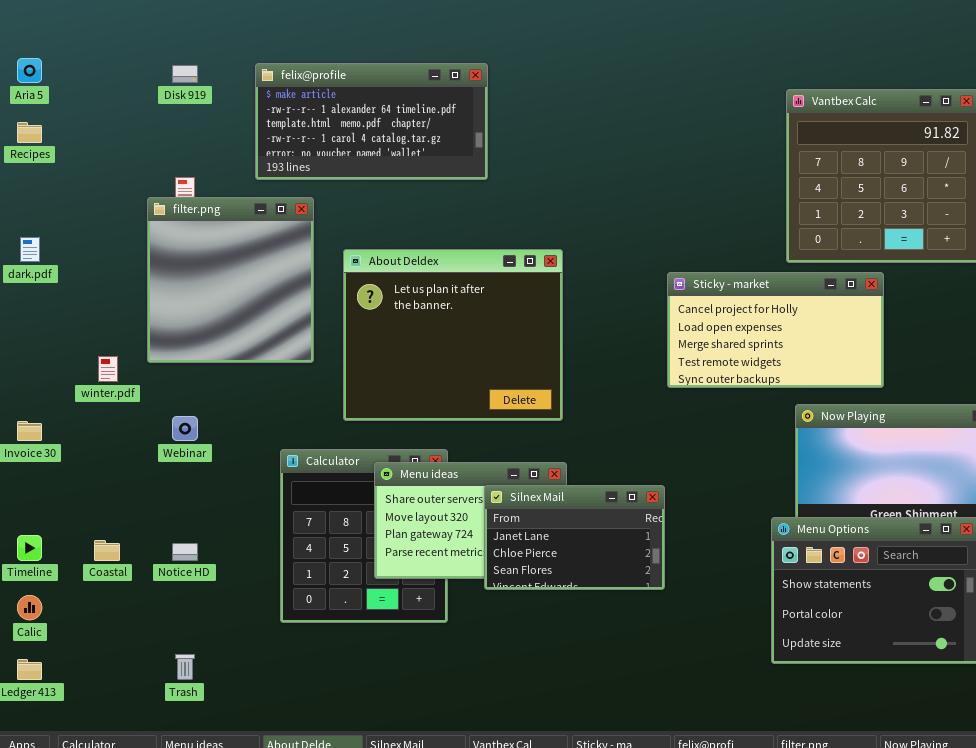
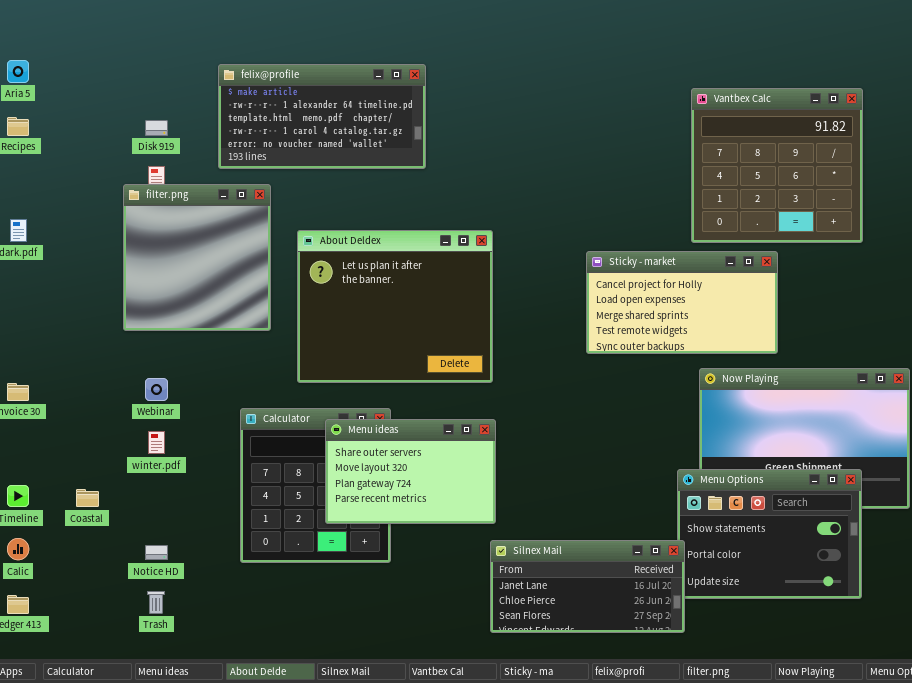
Disk 919: [172,65,198,83] -> [145,120,168,136], moved
winter.pdf: [98,356,118,382] -> [148,431,165,454], moved
Silnex Mail: [484,485,665,590] -> [490,540,685,633], moved, resized
Notice HD: [172,543,198,561] -> [145,545,168,560], moved

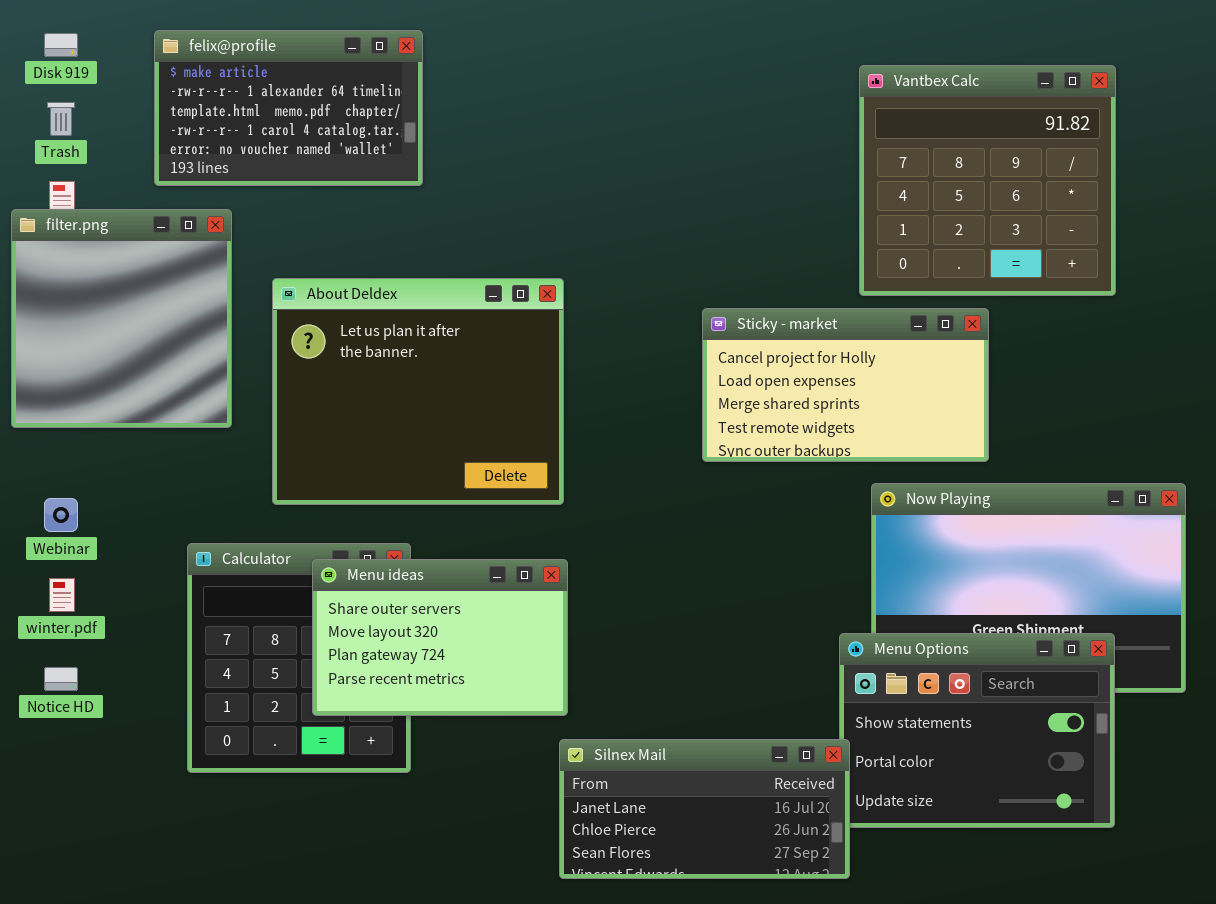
felix@profile: [218,64,426,169] -> [154,30,423,186], resized
Disk 919: [145,120,168,136] -> [44,33,78,57], moved
Notice HD: [145,545,168,560] -> [44,667,78,691], moved
Trash: [147,591,165,614] -> [47,102,75,136], moved

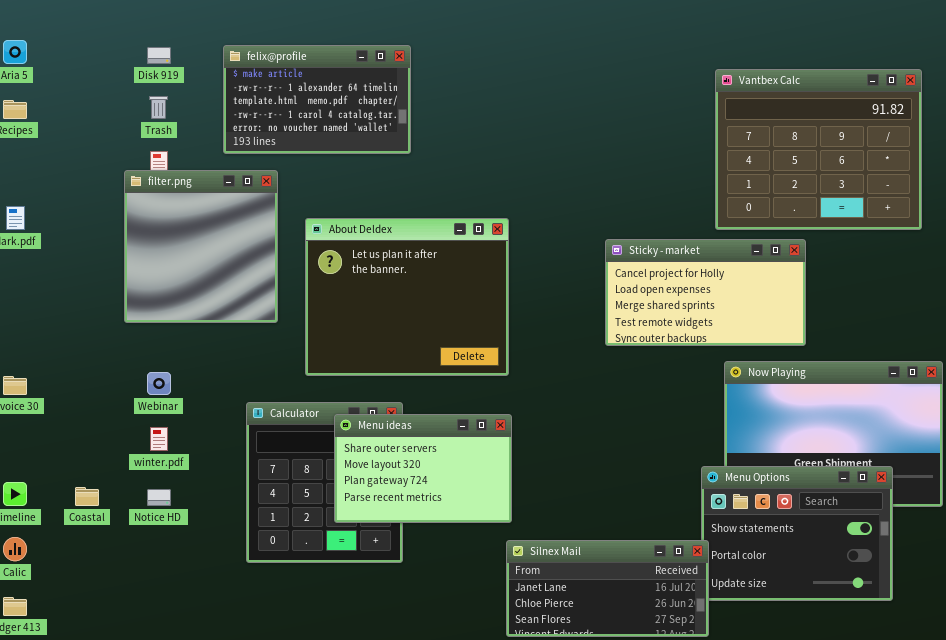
Vantbex Calc: [859,65,1116,296] -> [715,69,922,230], resized

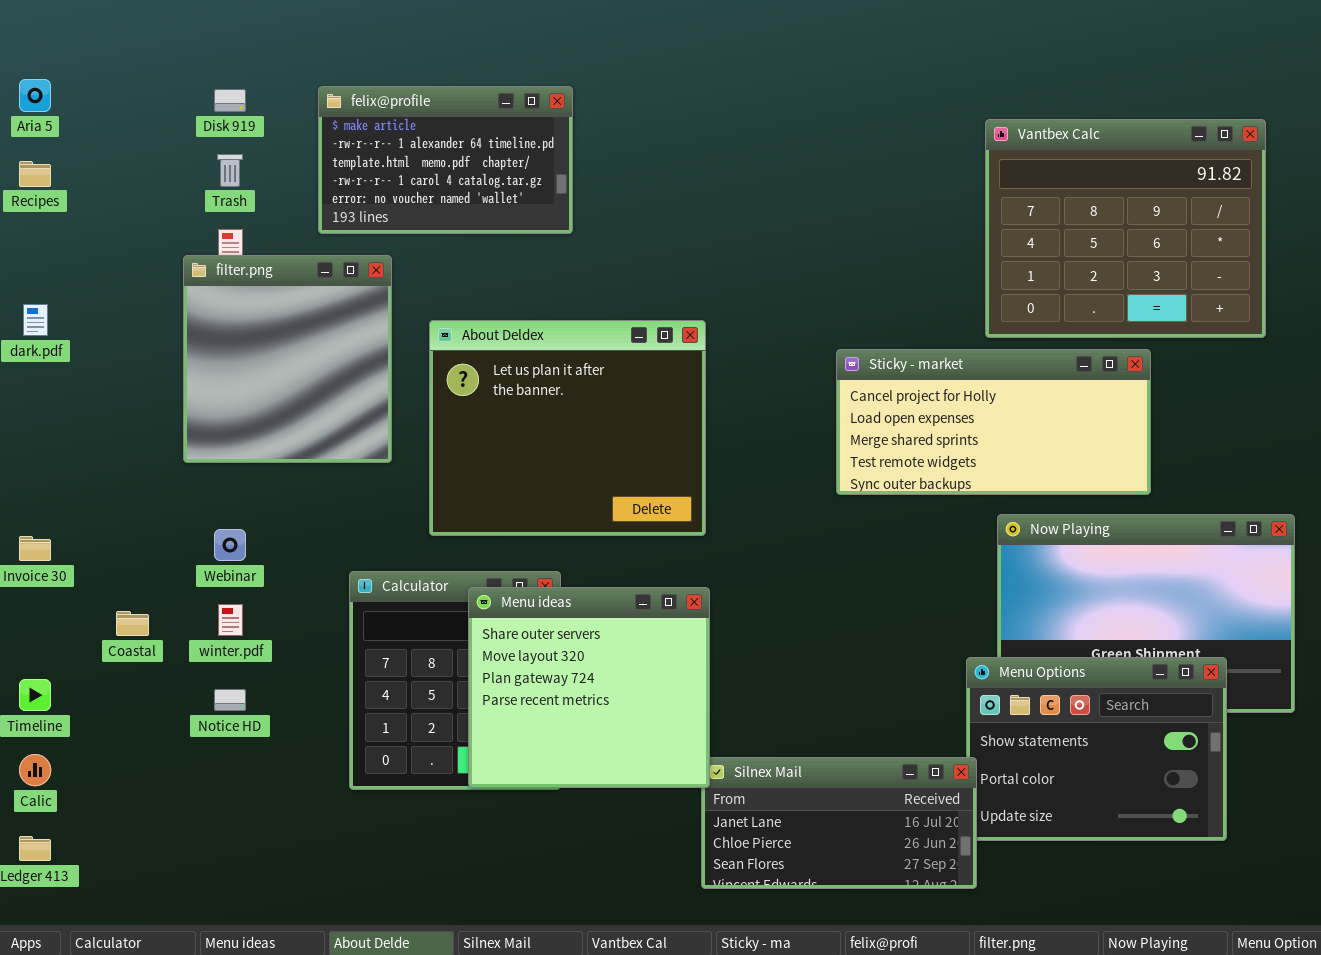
Sticky - market: [605,239,806,346] -> [836,349,1151,495], resized
Menu ideas: [334,414,512,523] -> [468,587,710,788], resized
Coastal: [75,487,99,506] -> [116,611,149,636], moved

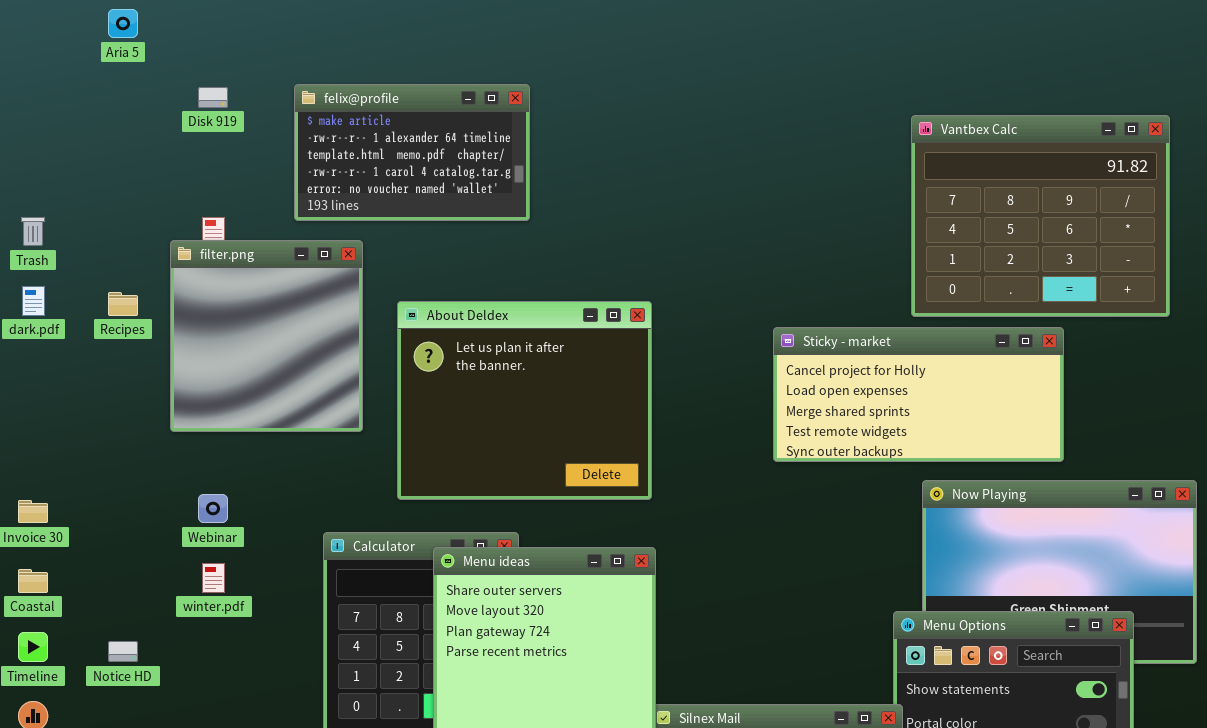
Aria 5: [19,79,51,112] -> [108,9,138,38], moved
Trash: [217,154,243,187] -> [21,217,45,246], moved
Recipes: [19,161,51,187] -> [108,292,138,316], moved
Coastal: [116,611,149,636] -> [18,569,48,593], moved
Notice HD: [214,689,246,711] -> [108,641,138,662], moved

